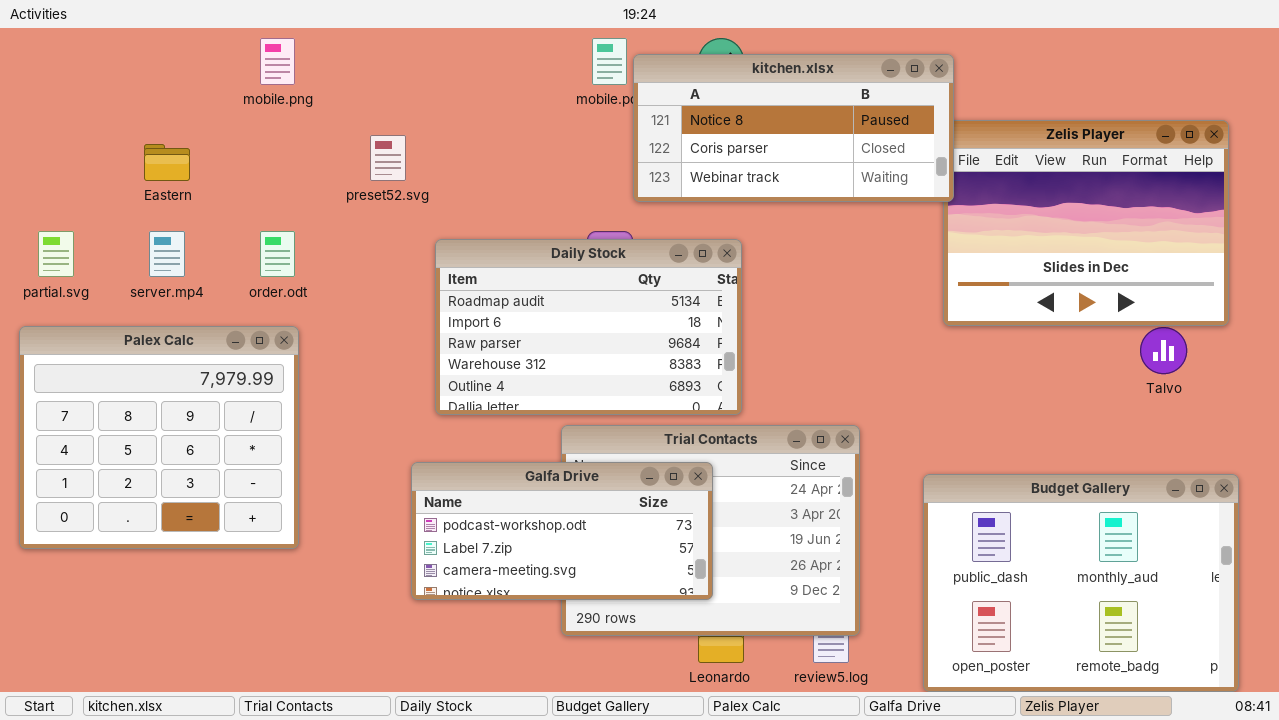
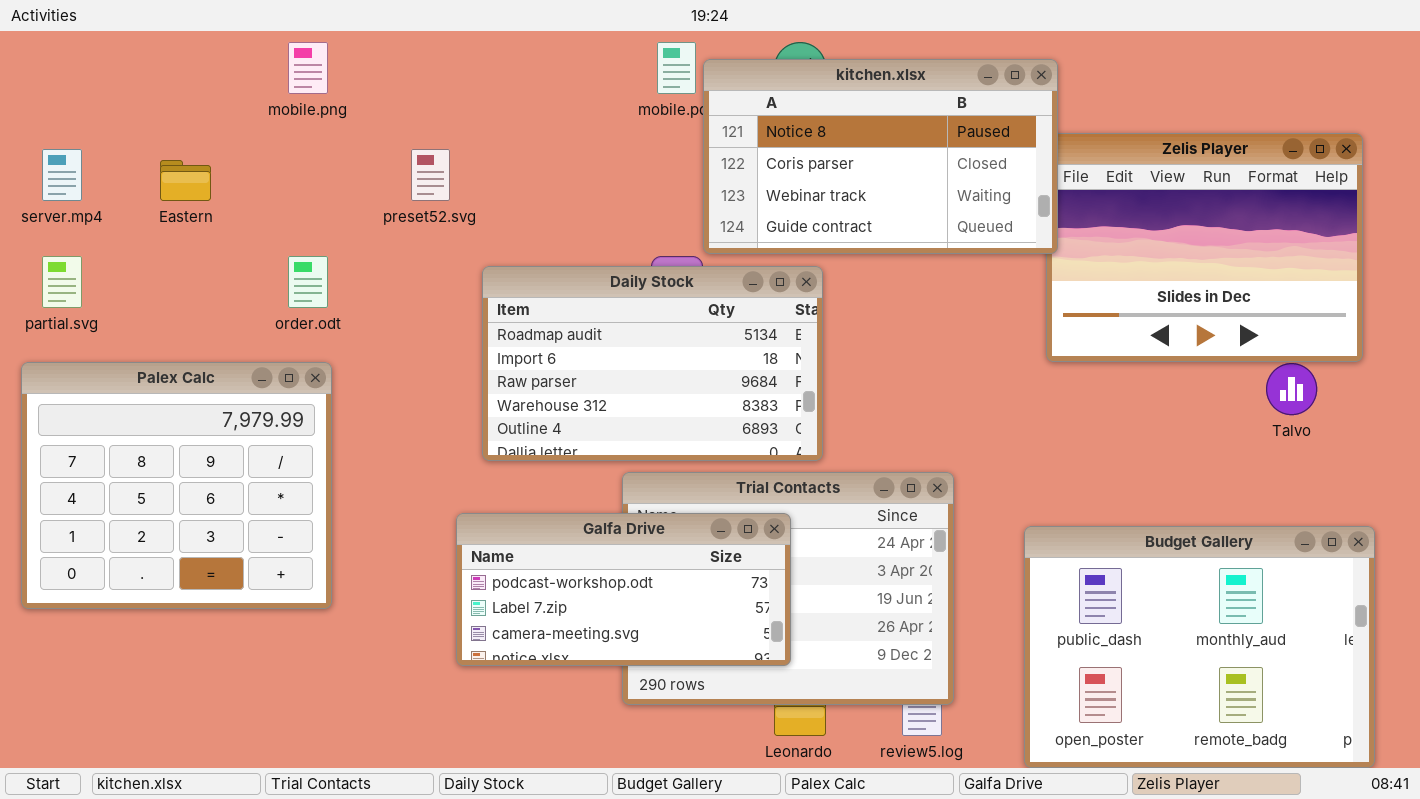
kitchen.xlsx: [633,54,954,202] -> [703,59,1058,254], resized
server.mp4: [149,231,185,277] -> [42,149,82,201], moved

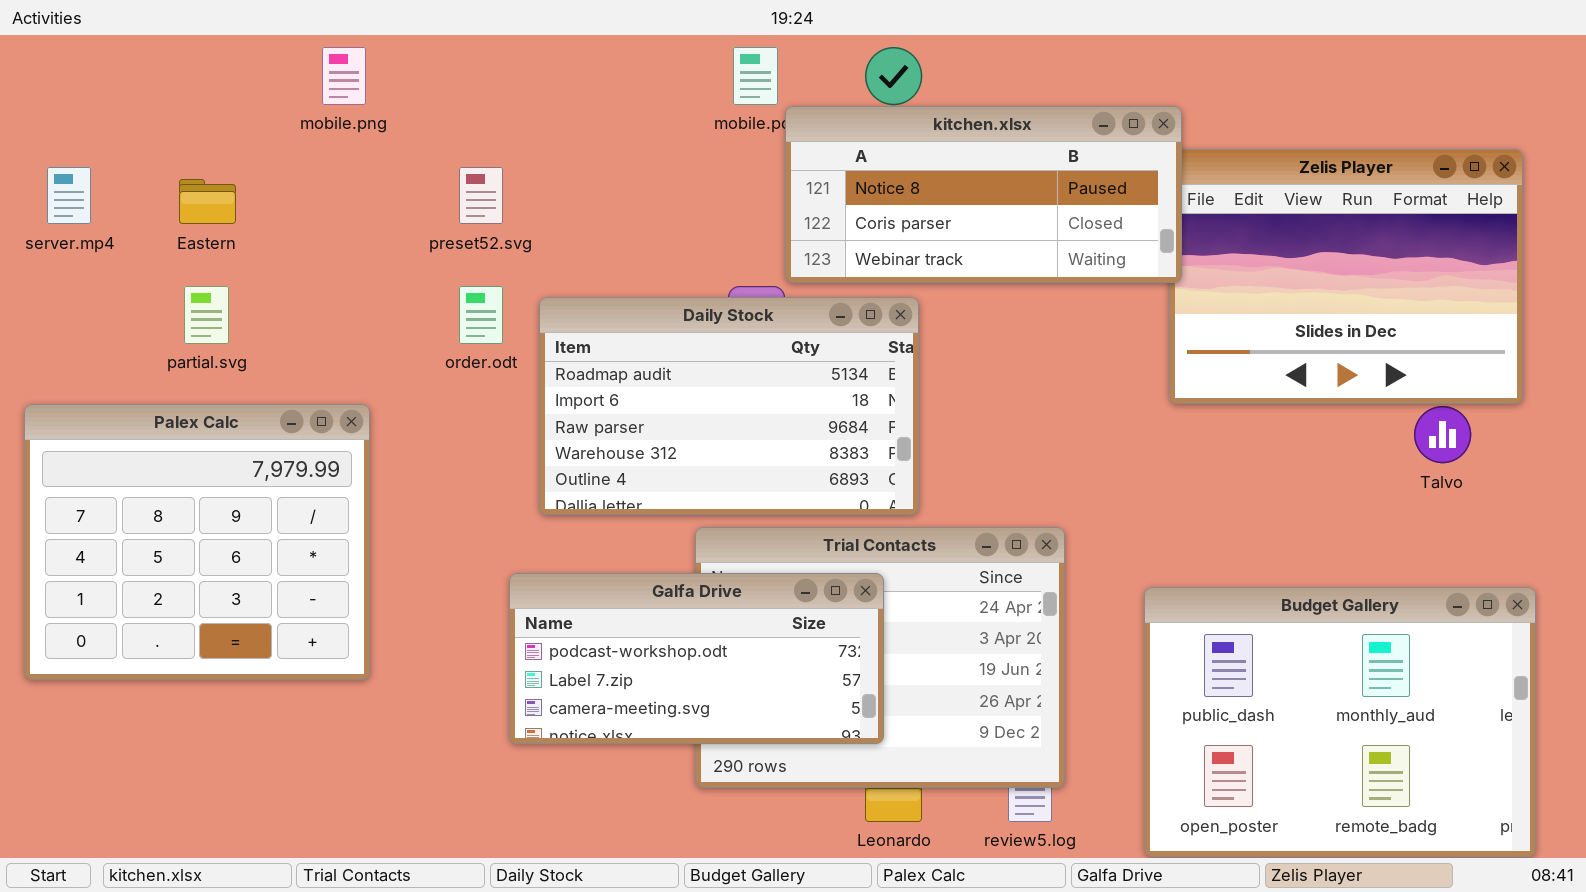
kitchen.xlsx: [703,59,1058,254] -> [785,106,1182,283], resized
partial.svg: [42,256,82,308] -> [184,286,229,344], moved
order.odt: [288,256,328,308] -> [459,286,503,344], moved

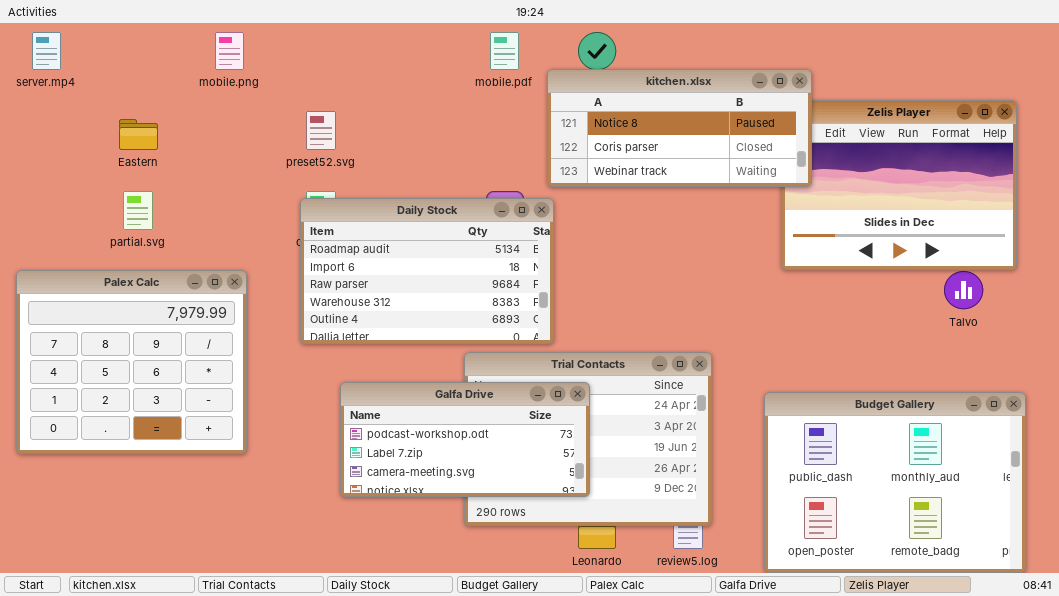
kitchen.xlsx: [785,106,1182,283] -> [547,69,812,187], moved
server.mp4: [47,167,91,224] -> [32,32,61,70], moved
Daily Stock: [539,297,919,515] -> [300,198,554,344], moved

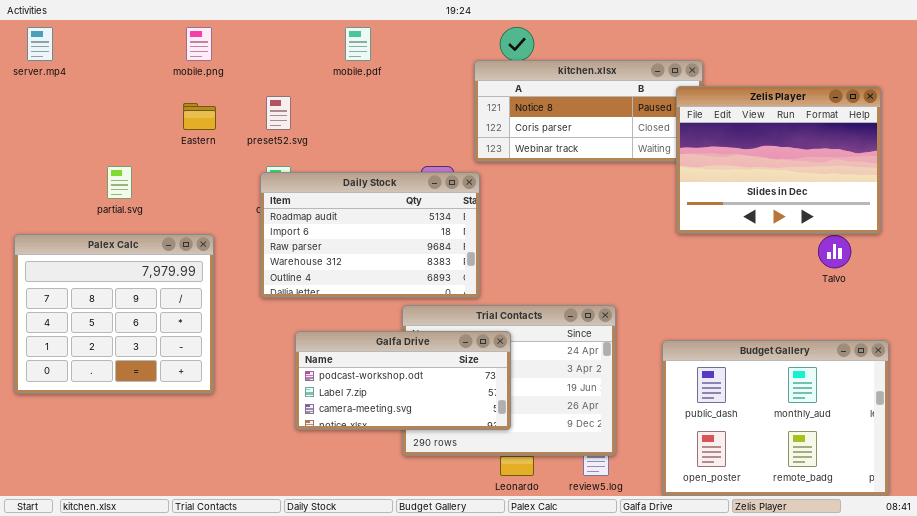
mobile.pdf: [490,32,519,70] -> [345,27,371,61], moved
Zelis Player: [781,100,1017,270] -> [676,86,881,234], raised
Eastern: [119,119,158,150] -> [183,103,216,130], moved

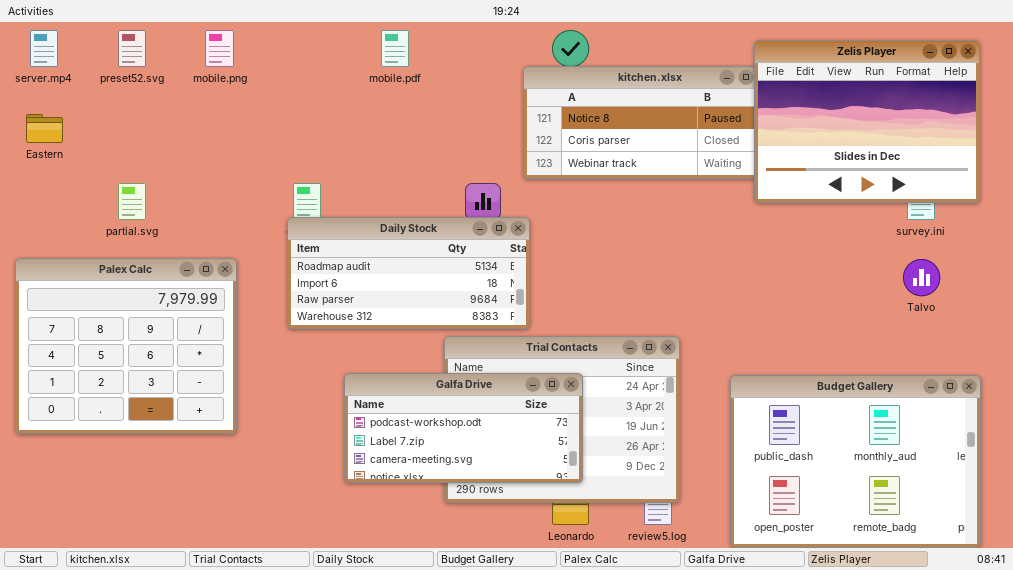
Zelis Player: [676,86,881,234] -> [754,40,980,203], moved
preset52.svg: [266,96,291,130] -> [118,30,146,67], moved
Eastern: [183,103,216,130] -> [26,114,63,143], moved
Daily Stock: [260,172,480,298] -> [287,217,530,329], resized
Galfa Drive: [295,331,511,430] -> [344,373,583,483], moved

